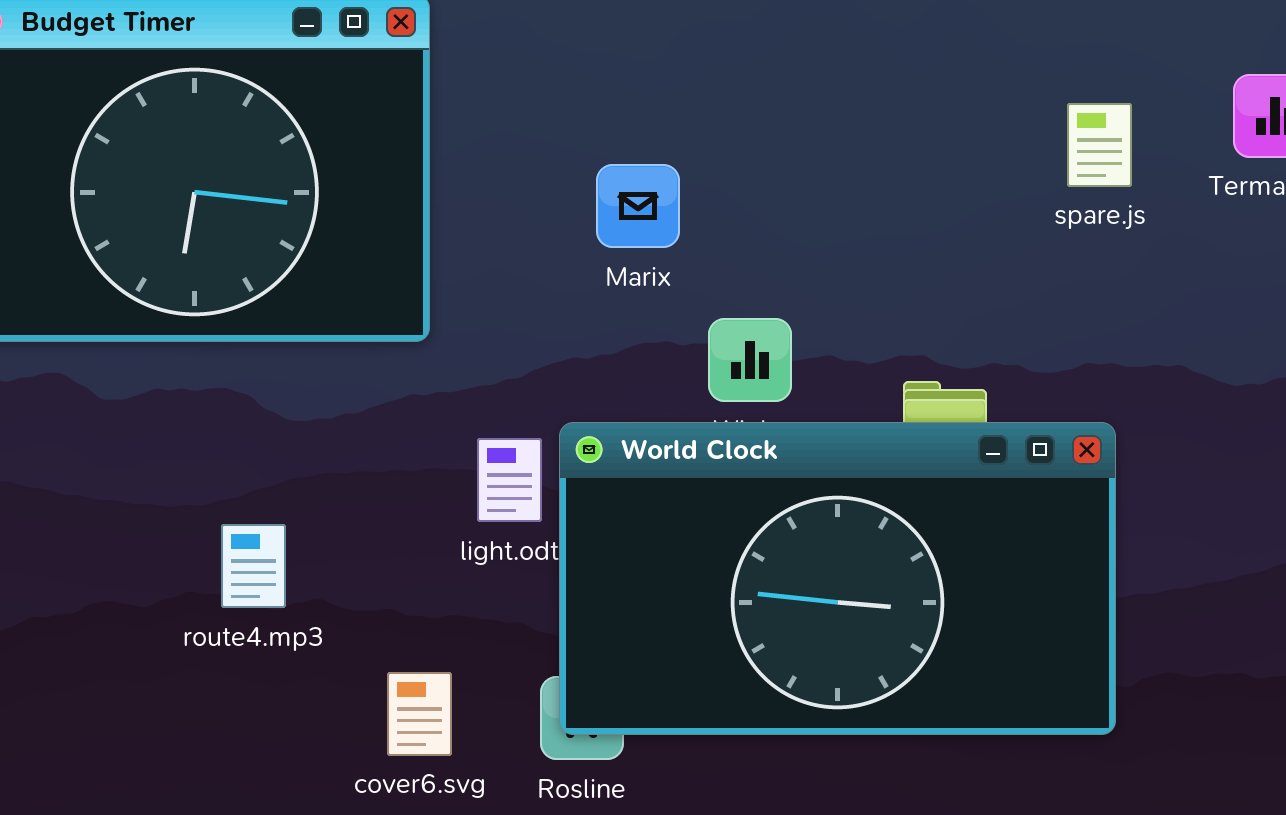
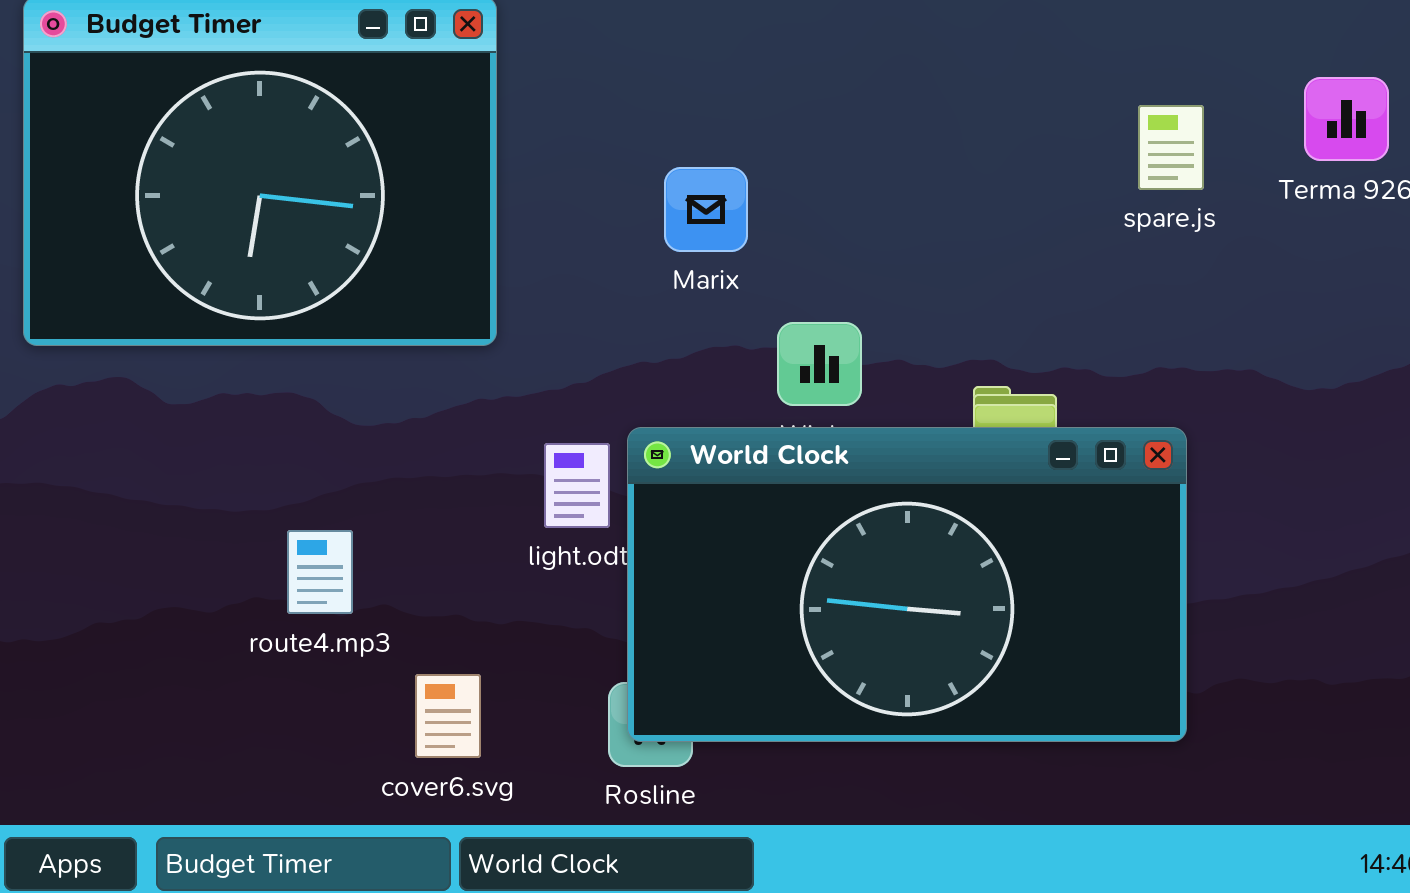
cover6.svg: [387,672,452,756] -> [415,674,481,758], moved

